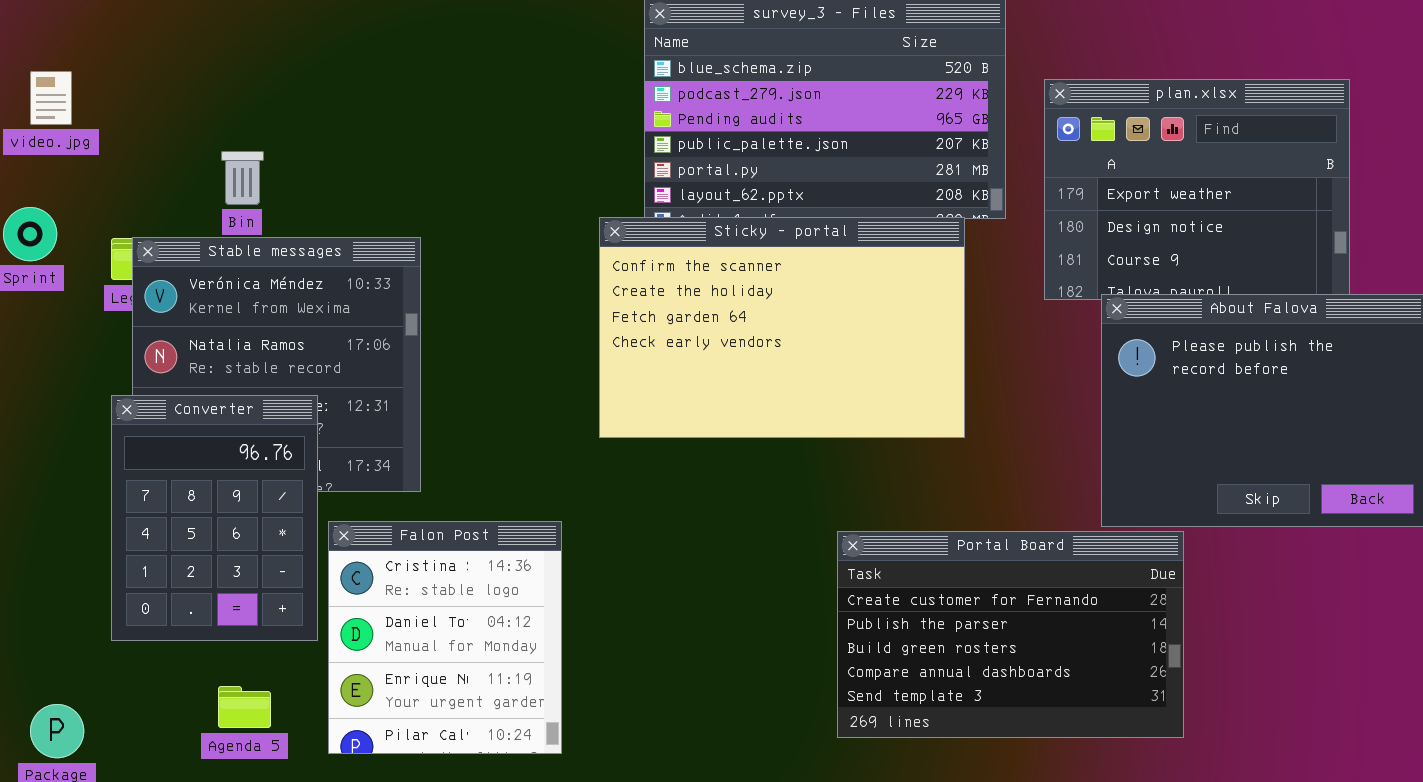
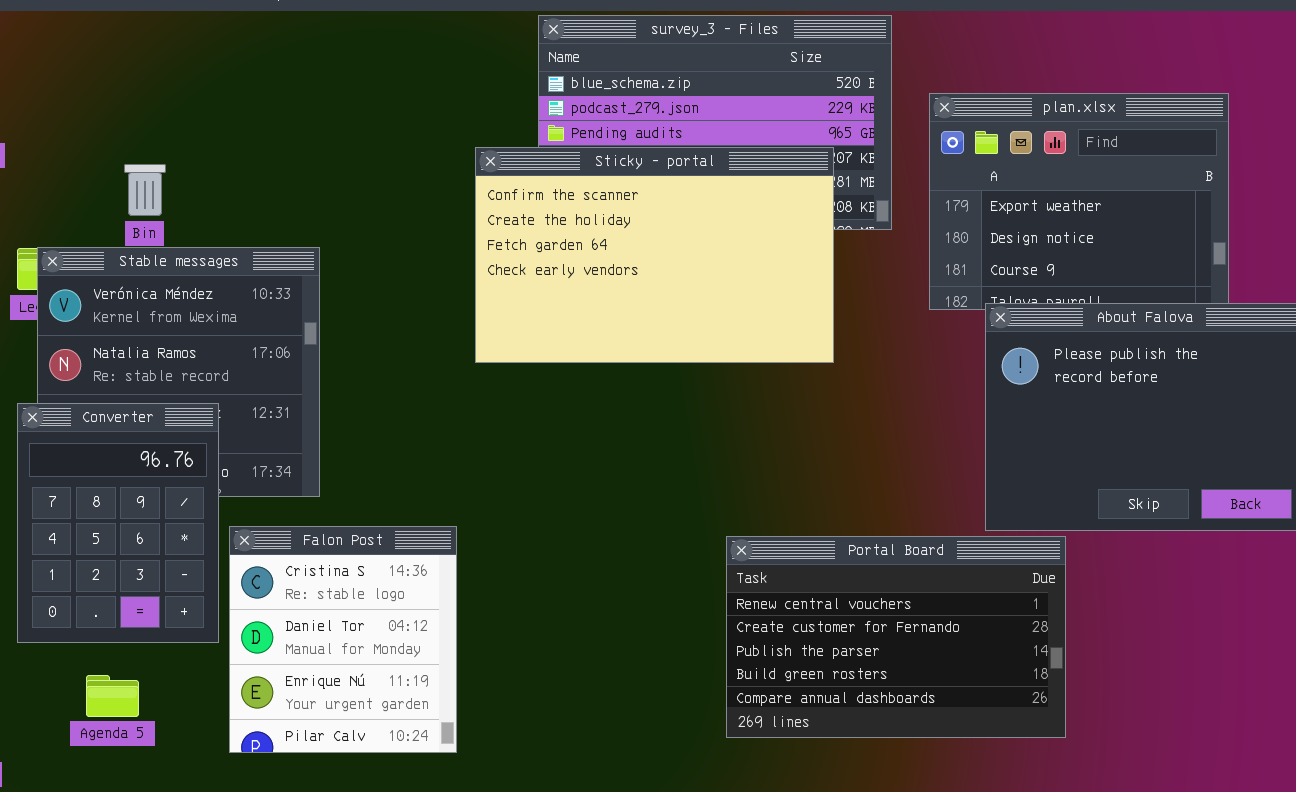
Sticky - portal: [599,217,965,438] -> [475,147,834,363], moved
Portal Board: [837,531,1184,738] -> [726,536,1066,738], scrolled up 1 row
Agenda 5: [218,686,271,728] -> [86,675,139,717], moved

